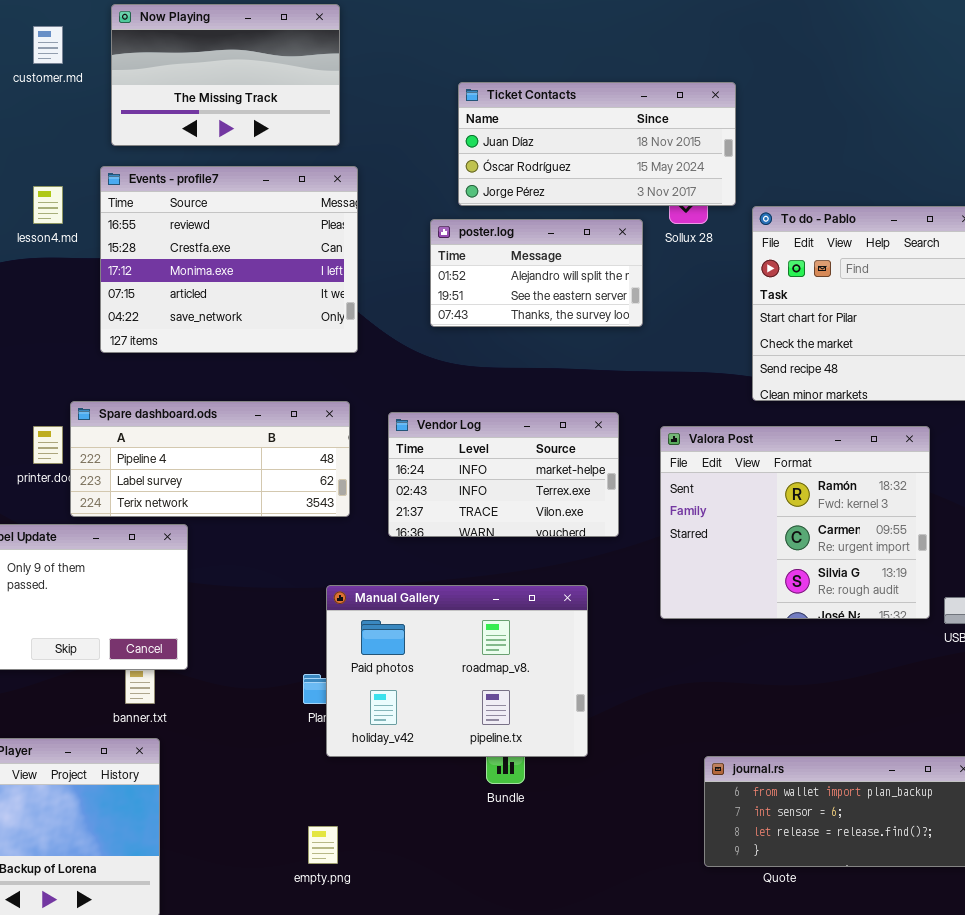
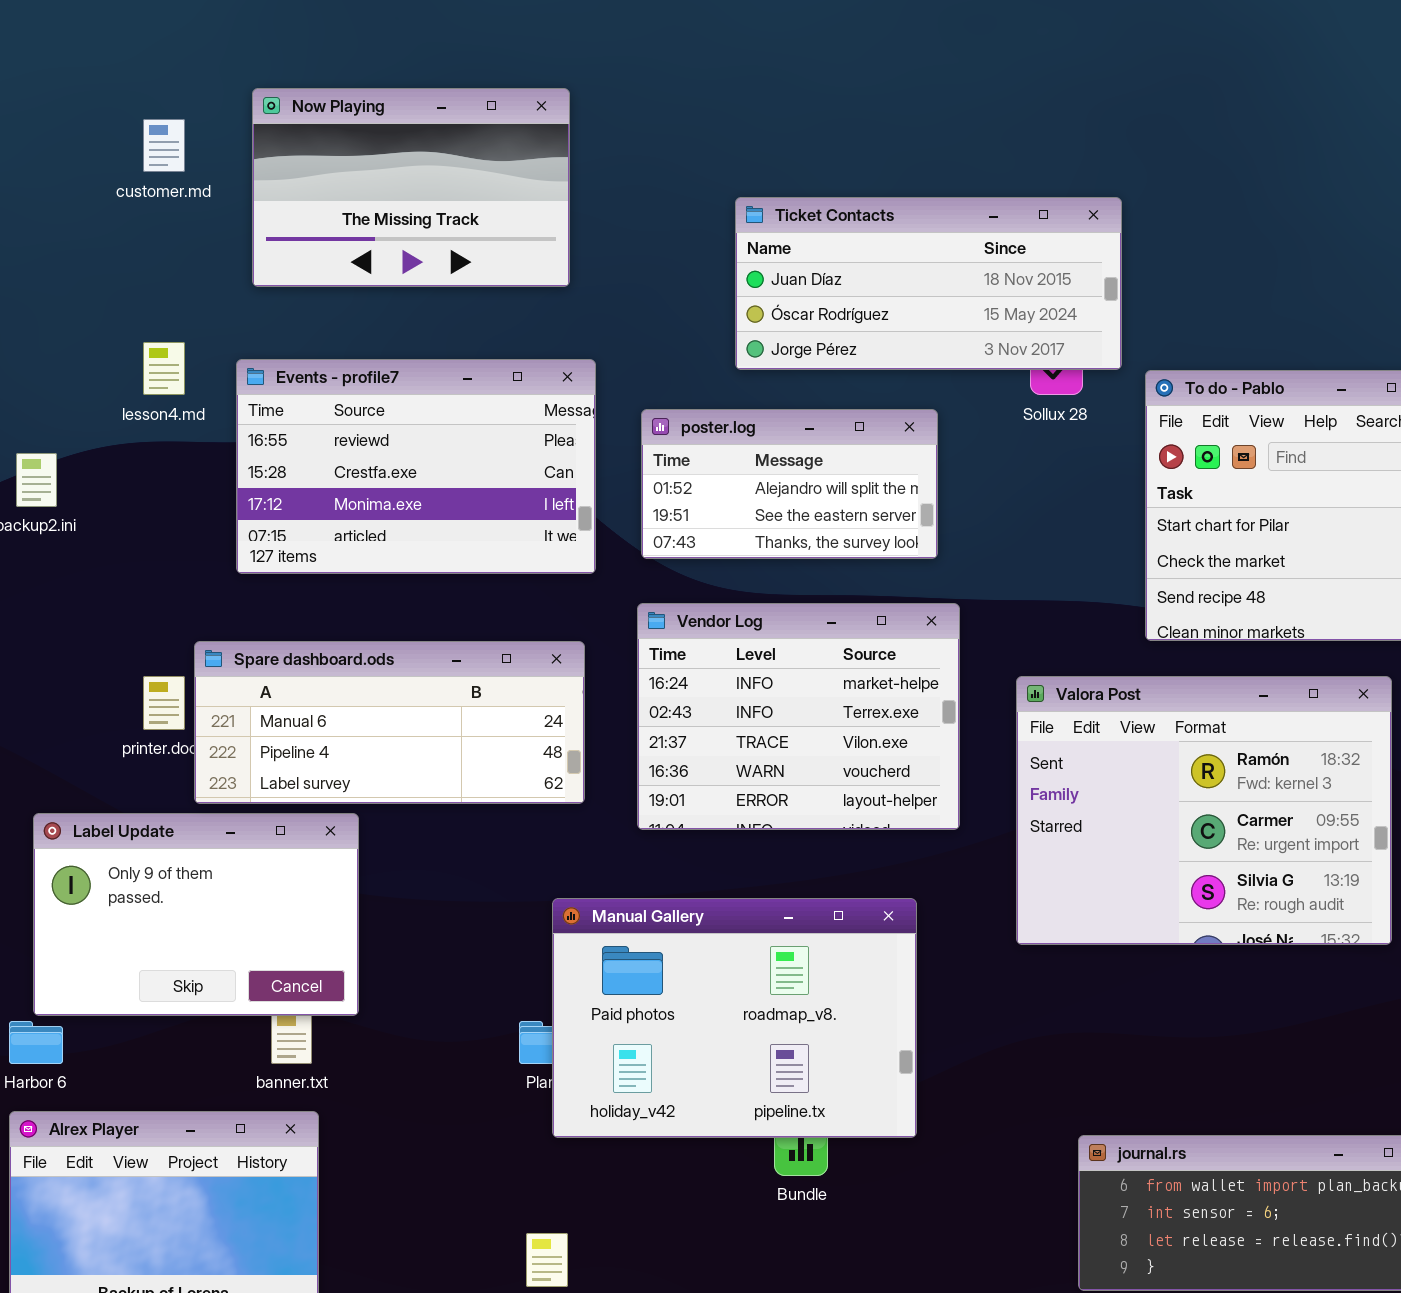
Events - profile7: [100,166,358,353] -> [236,359,596,574], resized
poster.log: [430,219,643,327] -> [641,409,938,559], moved
Spare dashboard.ods: [70,401,350,517] -> [194,641,585,804], scrolled up 1 row
Vendor Log: [388,412,619,537] -> [637,603,960,830], resized

